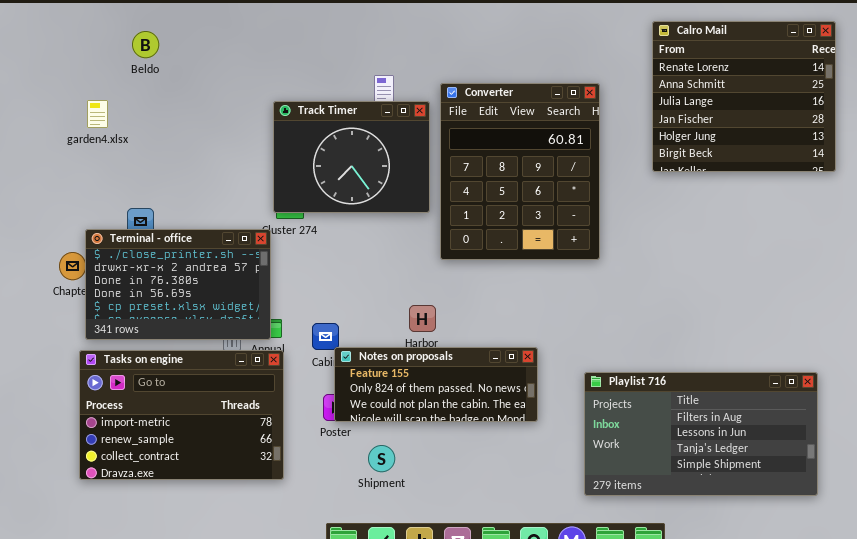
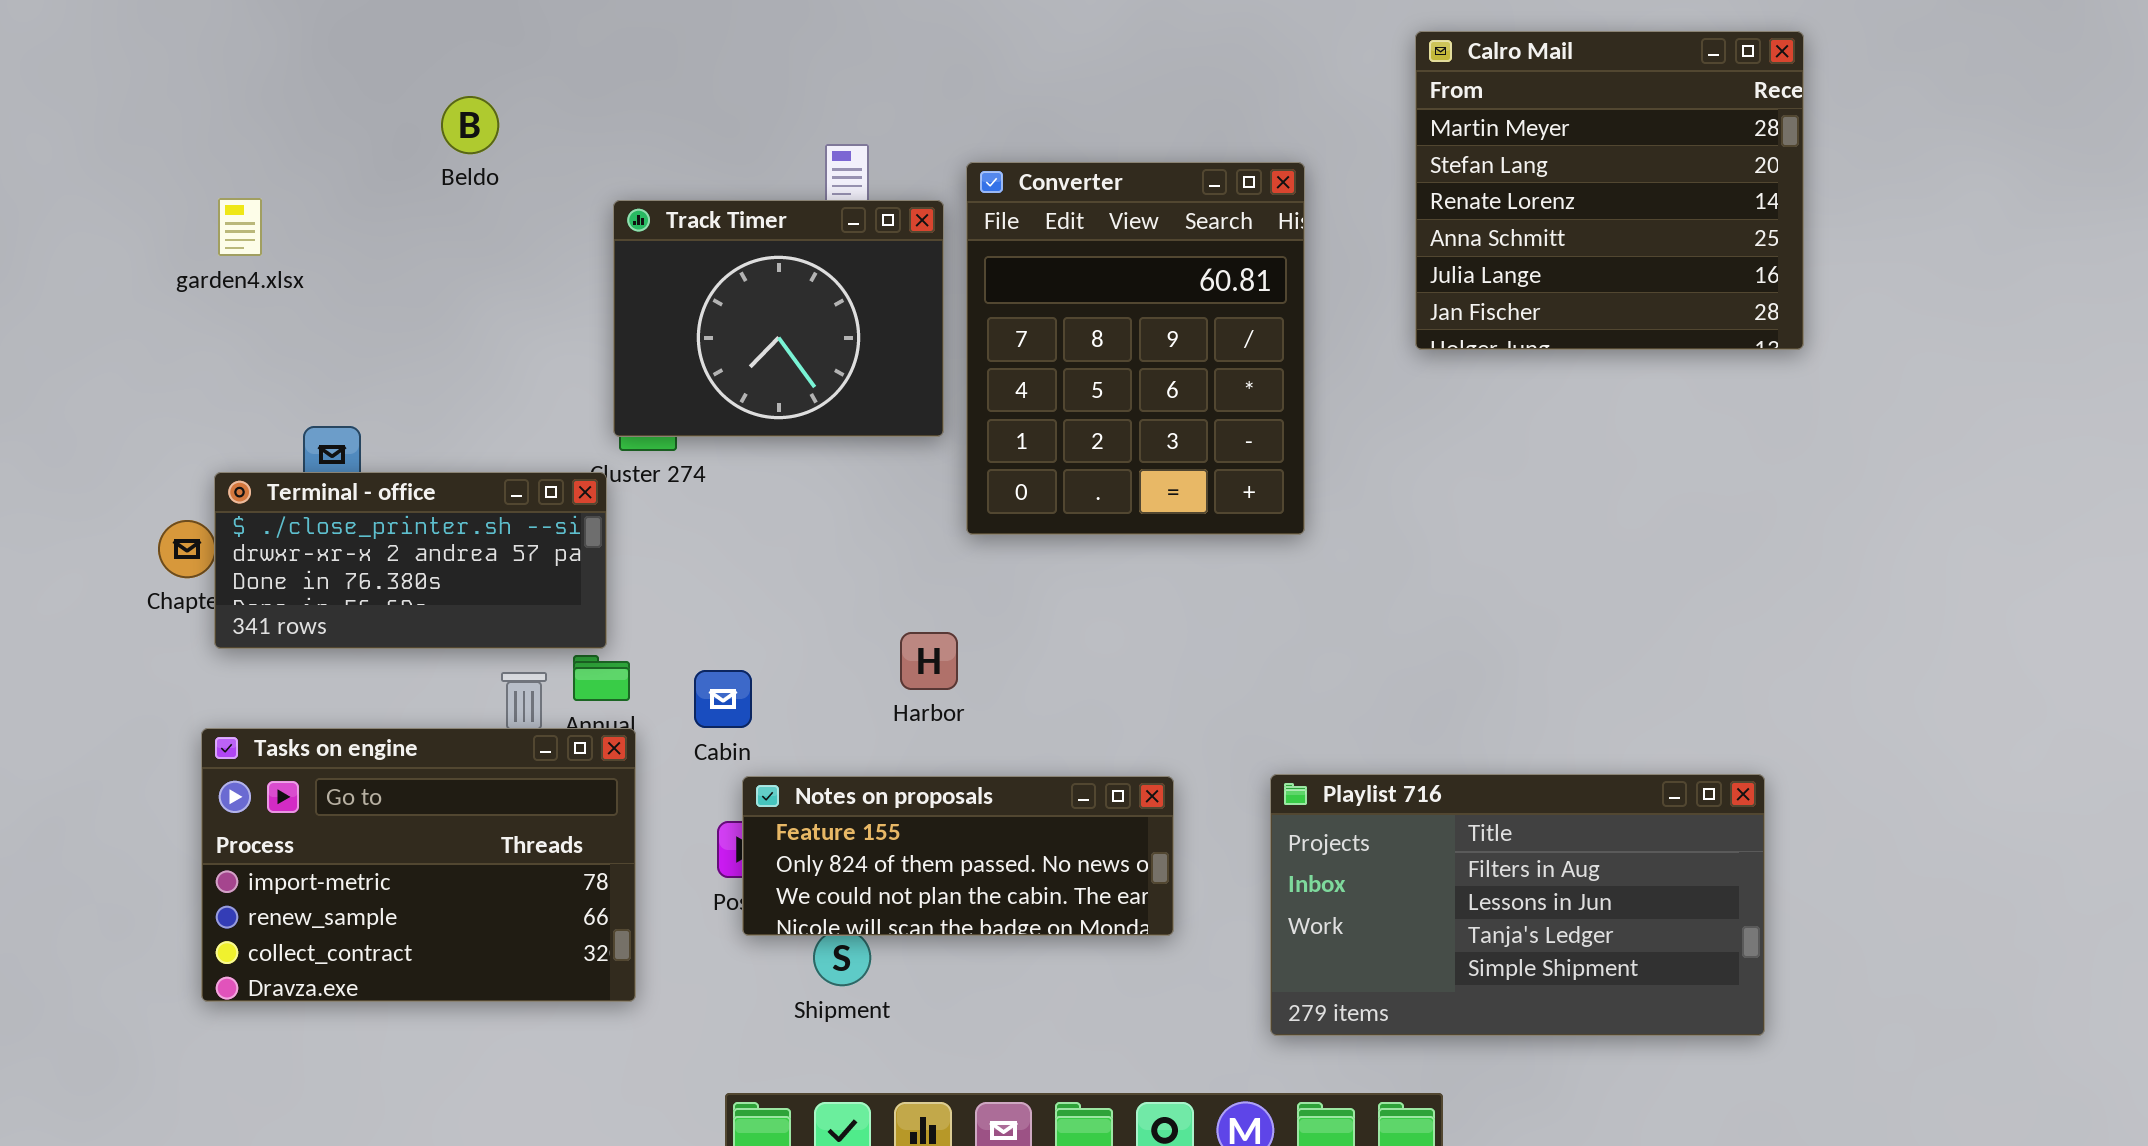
Calro Mail: [652,21,836,172] -> [1415,31,1804,350], scrolled up 2 rows
Beldo: [132,31,159,58] -> [441,96,499,154], moved
Terminal - office: [85,229,271,340] -> [214,472,607,649], resized
Notes on proposals: [334,347,538,422] -> [742,776,1174,936], moved

